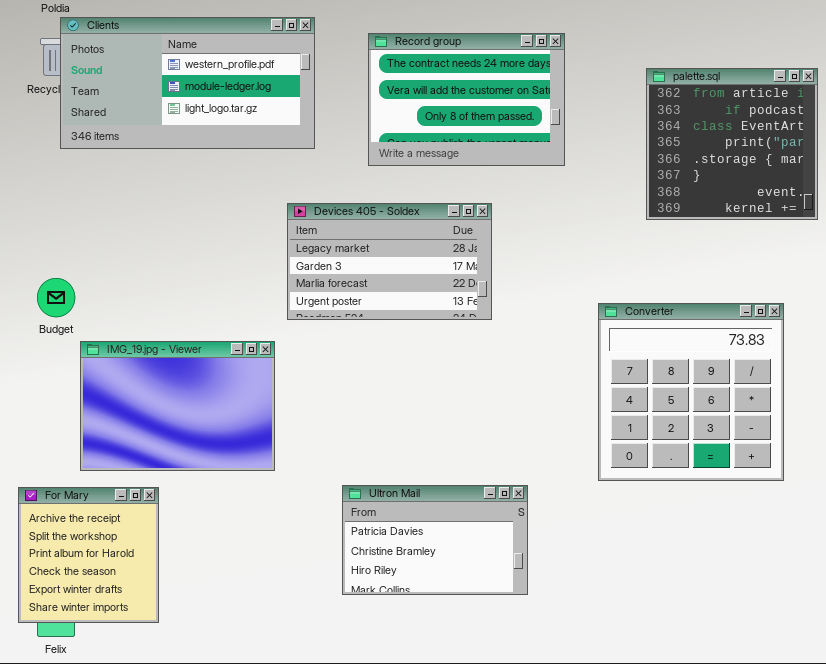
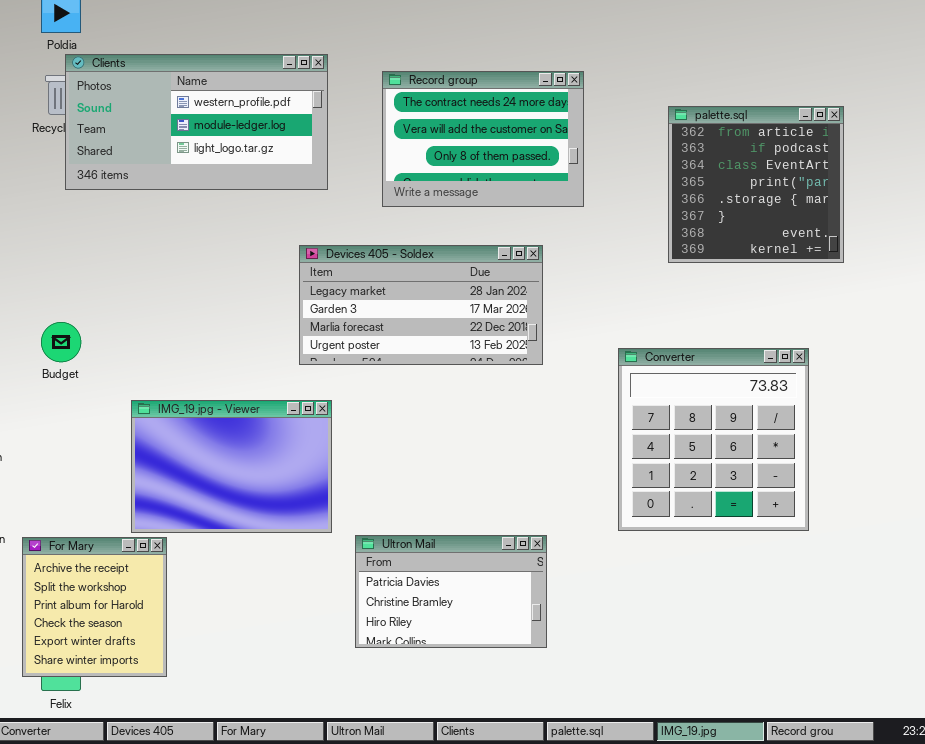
Devices 405 - Soldex: [287,203,492,320] -> [299,245,543,365], resized
IMG_19.jpg - Viewer: [80,341,275,471] -> [131,400,332,533], moved

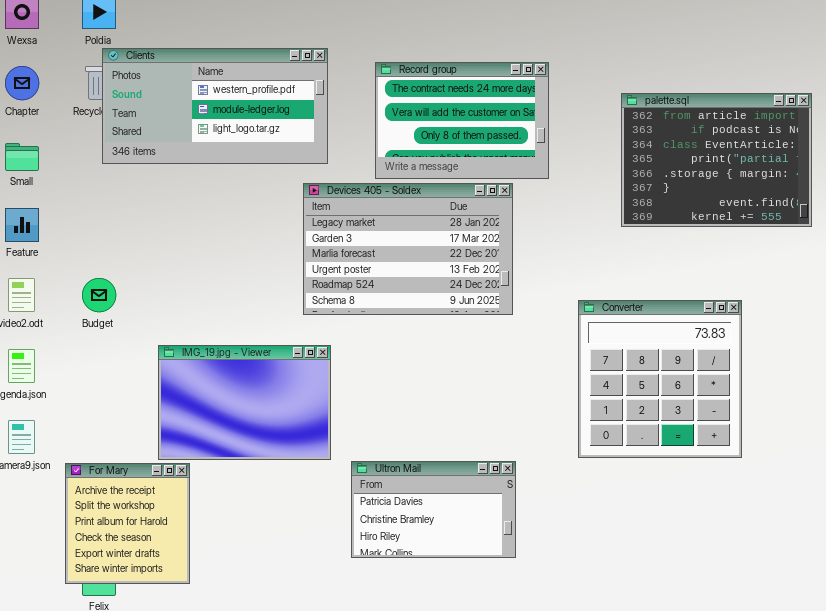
palette.sql: [668,106,844,263] -> [621,93,812,227], resized
Devices 405 - Soldex: [299,245,543,365] -> [303,183,513,315], resized

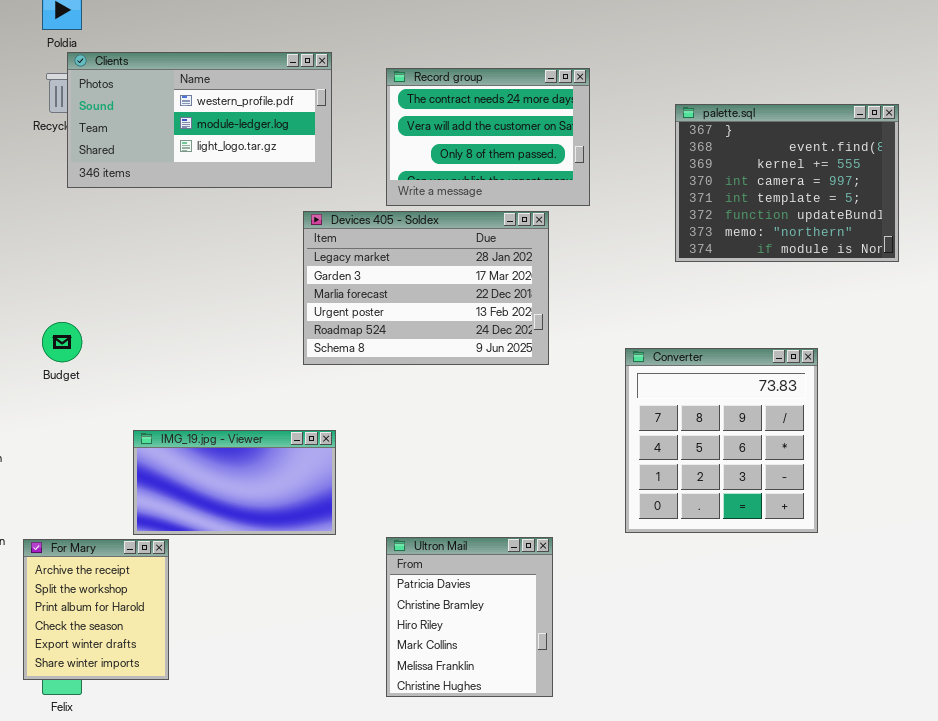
palette.sql: [621,93,812,227] -> [675,104,899,262], scrolled down 5 rows
IMG_19.jpg - Viewer: [158,345,331,460] -> [133,430,336,535], resized
Ultron Mail: [351,461,516,558] -> [386,537,553,697], resized

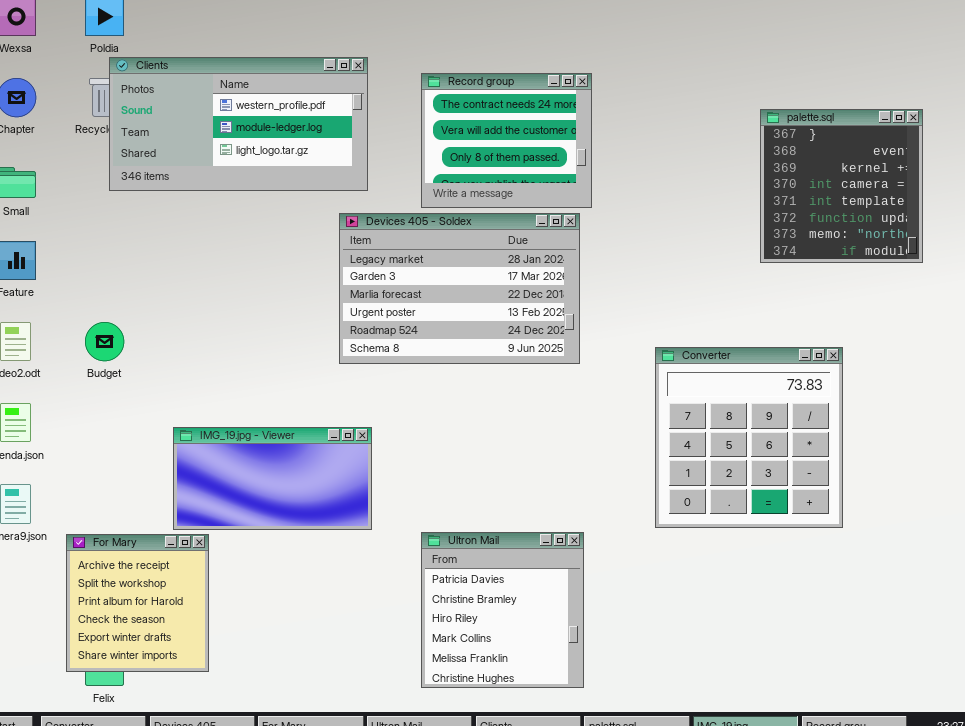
Record group: [386,68,590,206] -> [421,73,592,208], resized
palette.sql: [675,104,899,262] -> [760,109,923,263], resized

